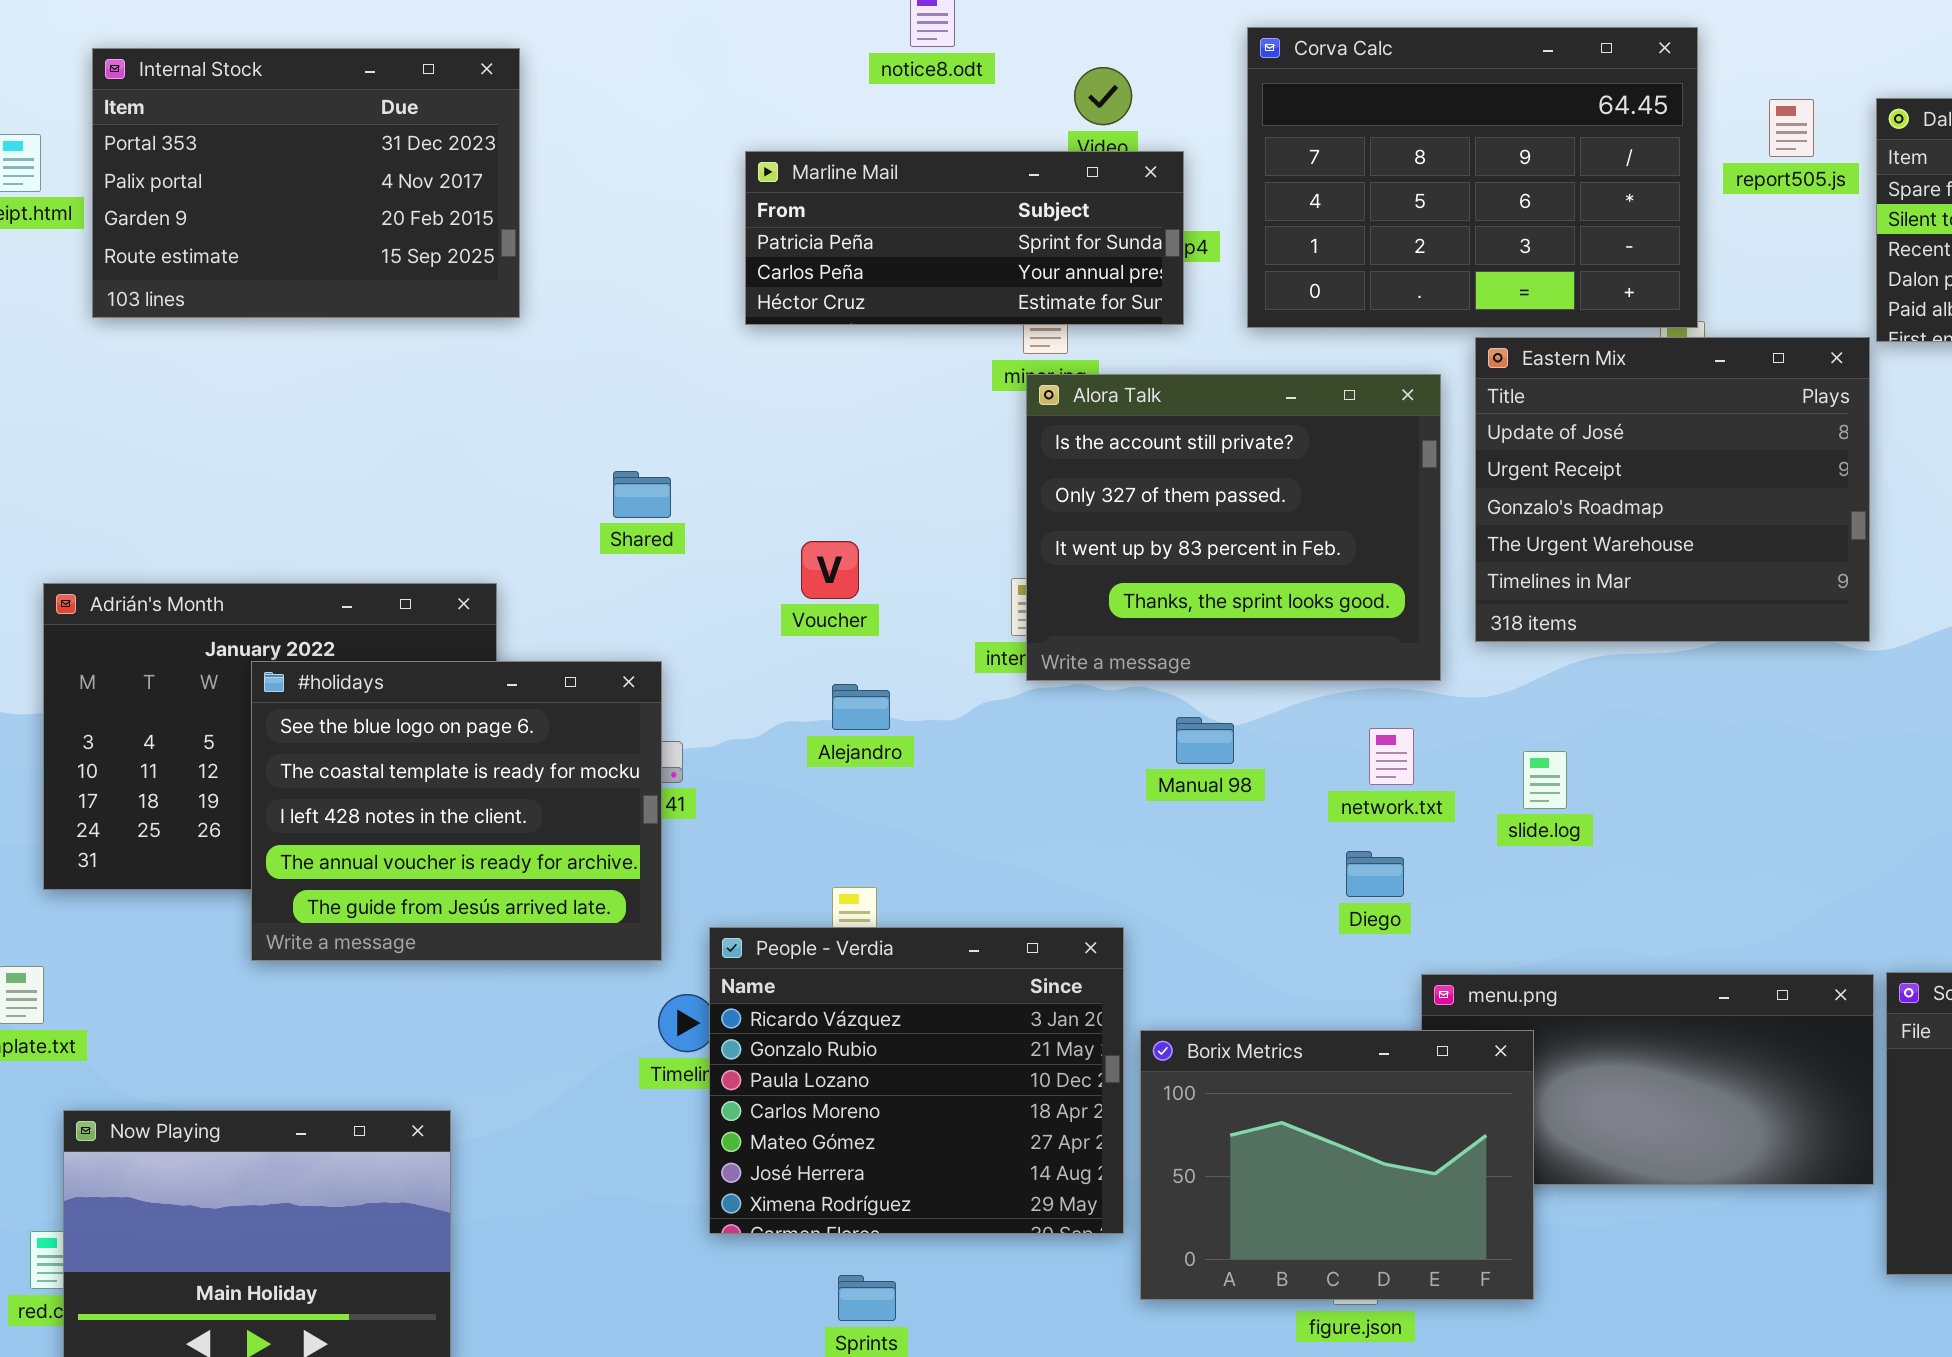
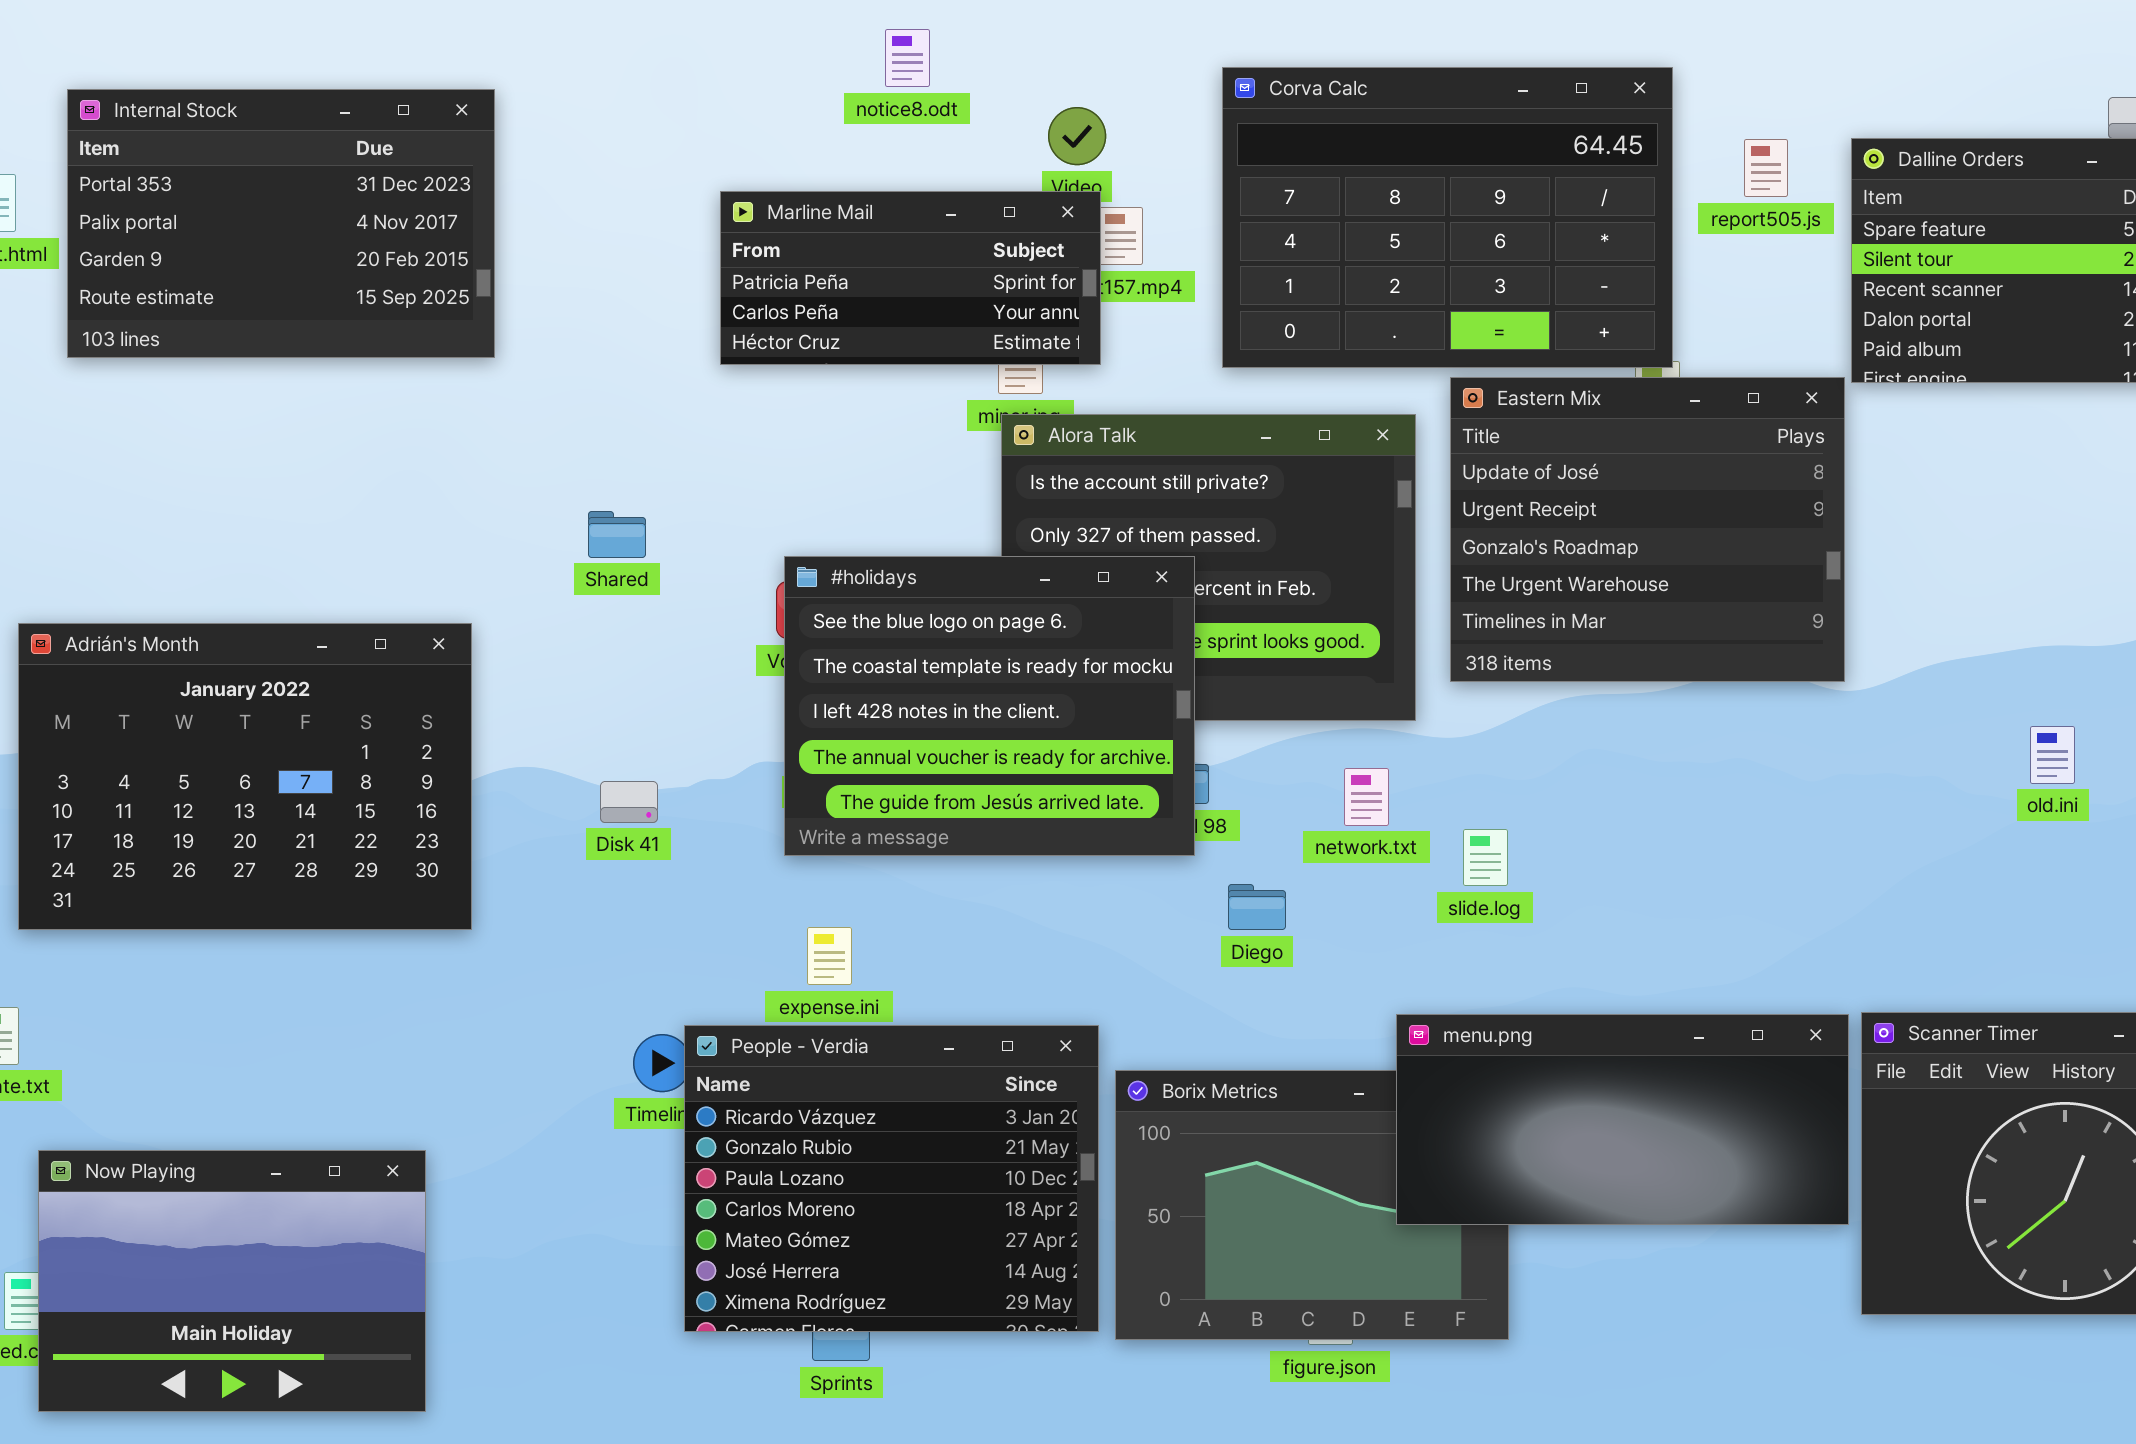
Marline Mail: [745,151,1184,325] -> [720,191,1101,365], resized
#holidays: [251,661,662,961] -> [784,556,1195,856], moved
slide.log: [1523,751,1567,809] -> [1463,829,1508,886], moved
Diego: [1346,851,1404,897] -> [1228,884,1286,930], moved
People - Verdia: [709,927,1124,1234] -> [684,1025,1099,1332], moved
menu.png: [1421,974,1874,1185] -> [1396,1014,1849,1225], raised

